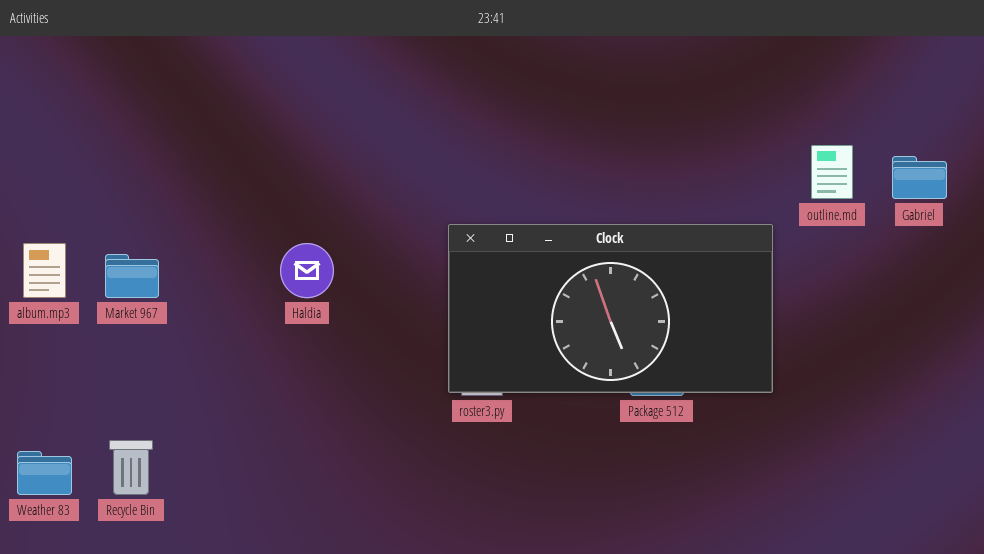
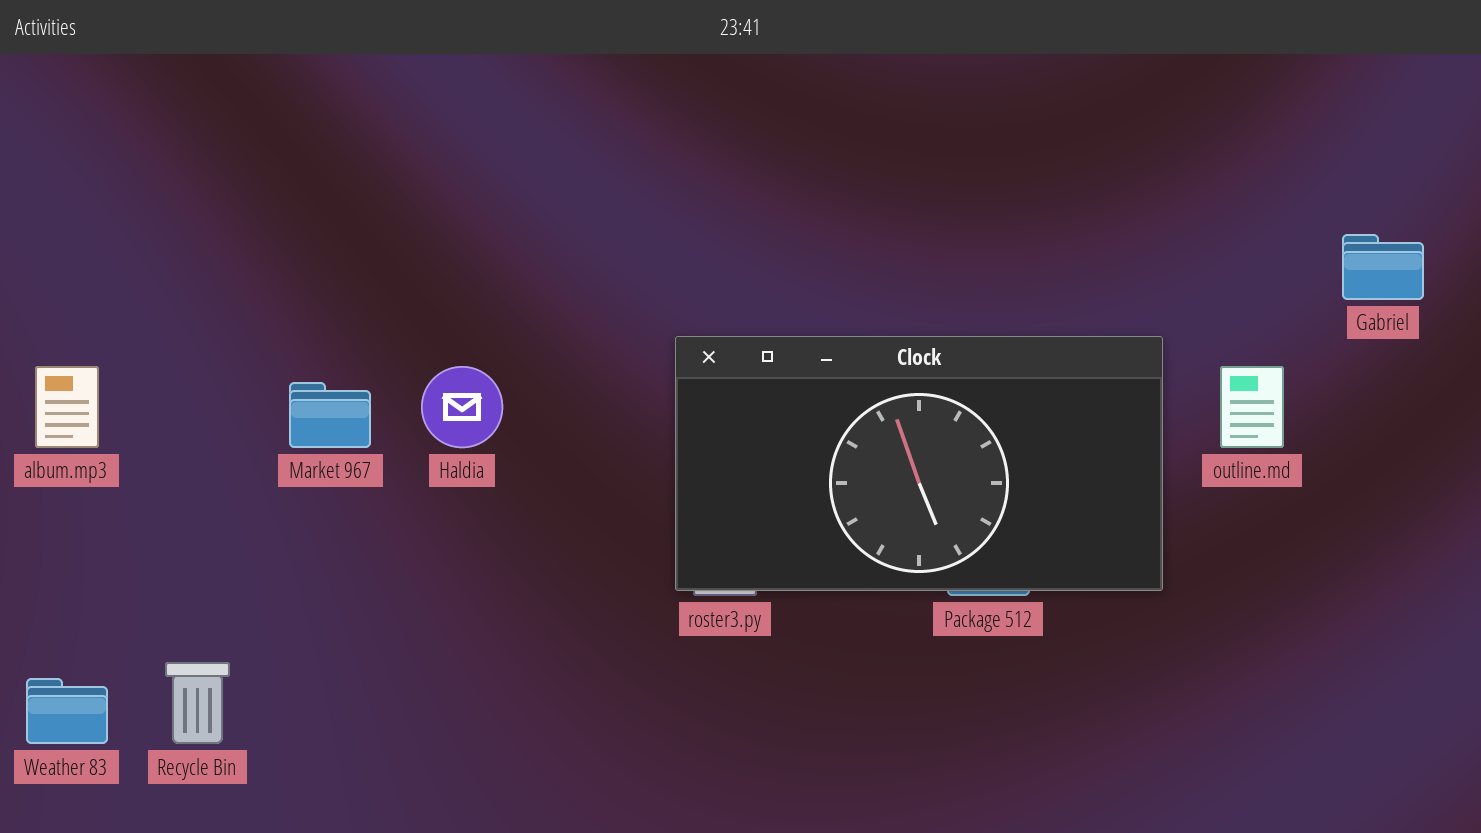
outline.md: [811,145,853,199] -> [1220,366,1284,448], moved
Market 967: [105,254,159,298] -> [289,382,371,448], moved

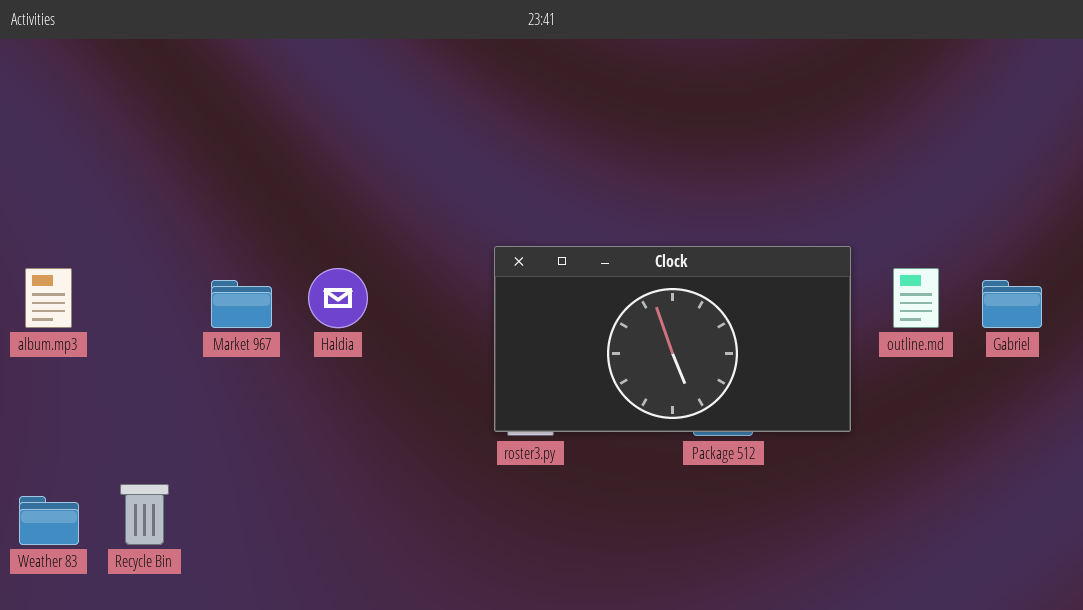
Gabriel: [1342,234,1424,300] -> [982,280,1042,328], moved

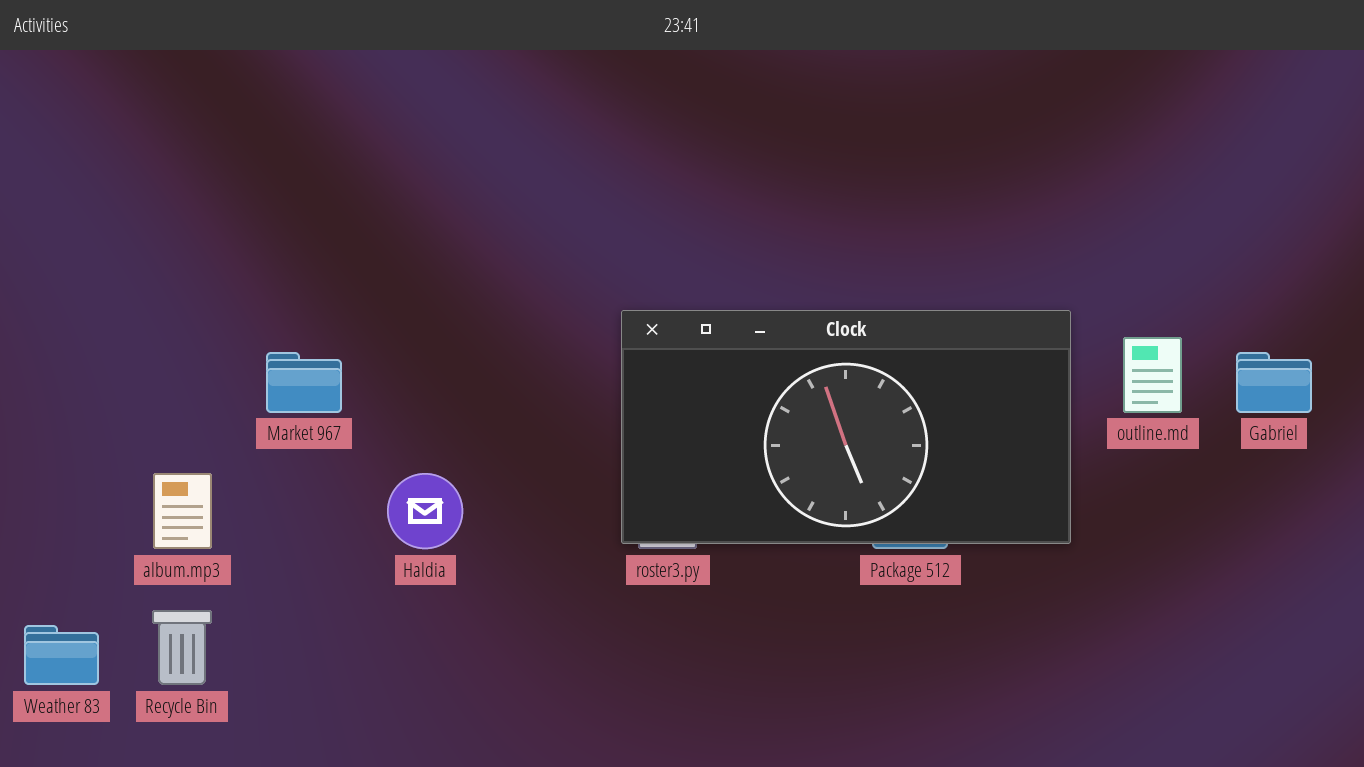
album.mp3: [25,268,72,328] -> [153,473,212,549], moved
Haldia: [308,268,368,328] -> [387,473,463,549], moved

